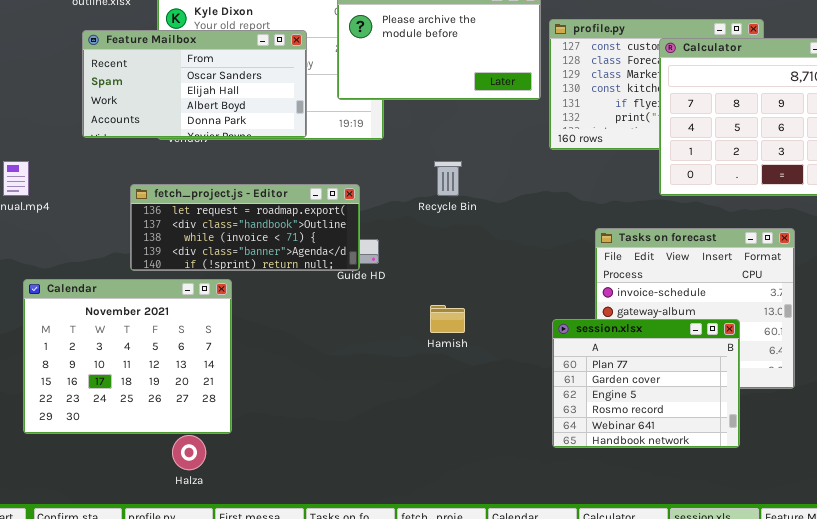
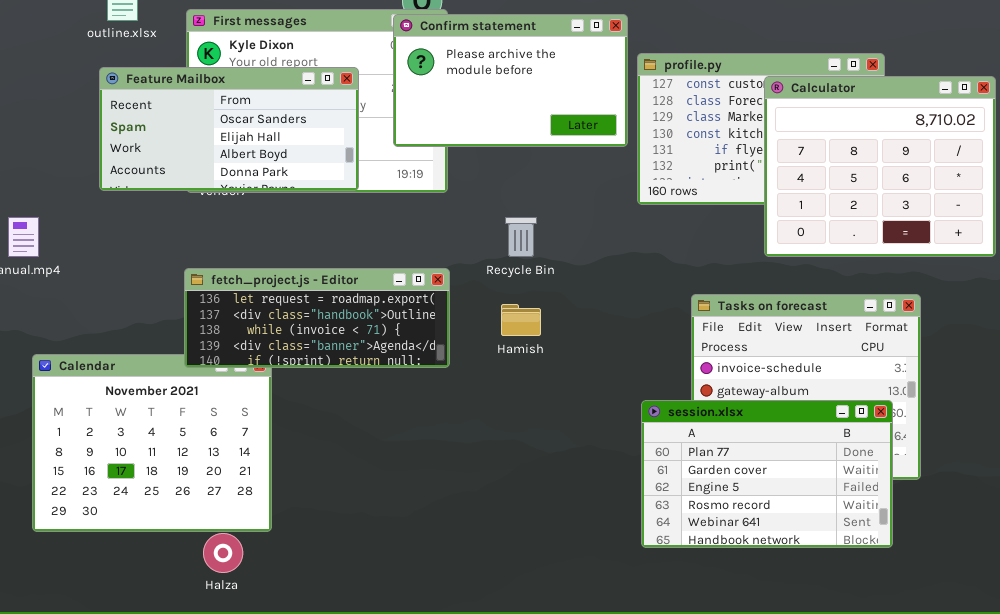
fetch_project.js - Editor: [130,184,360,271] -> [184,268,450,368], moved
Hamish: [430,305,465,333] -> [501,304,541,336], moved
session.xlsx: [552,319,740,448] -> [641,400,893,548], resized

